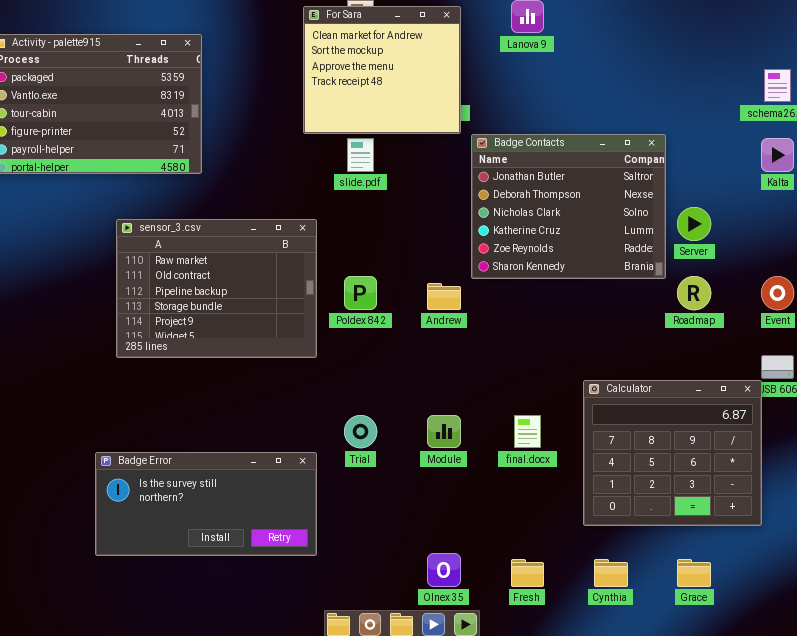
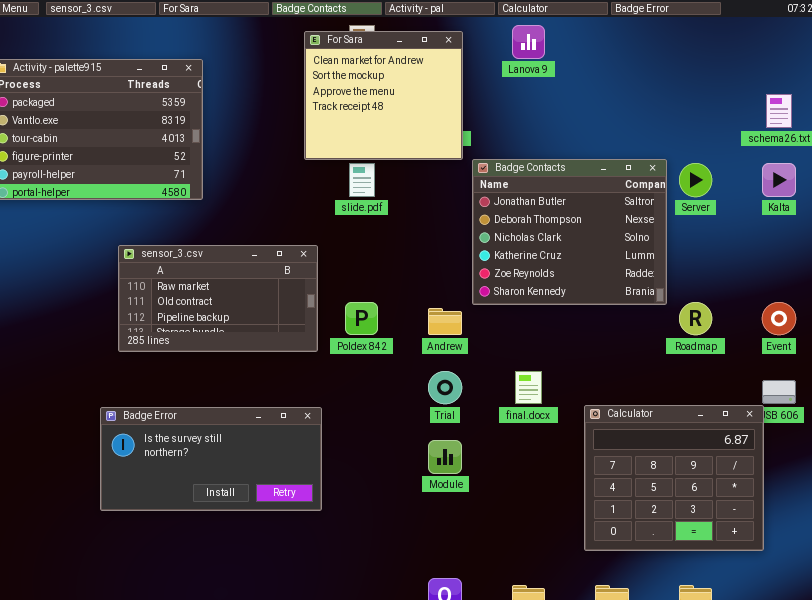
Server: [677,207,711,241] -> [679,163,712,197], moved
sensor_3.csv: [116,219,317,358] -> [118,245,318,352], resized
Trial: [344,415,377,448] -> [428,371,462,404], moved
final.docx: [514,415,541,448] -> [515,371,542,404], moved
Badge Error: [95,452,317,556] -> [100,407,322,511], moved

